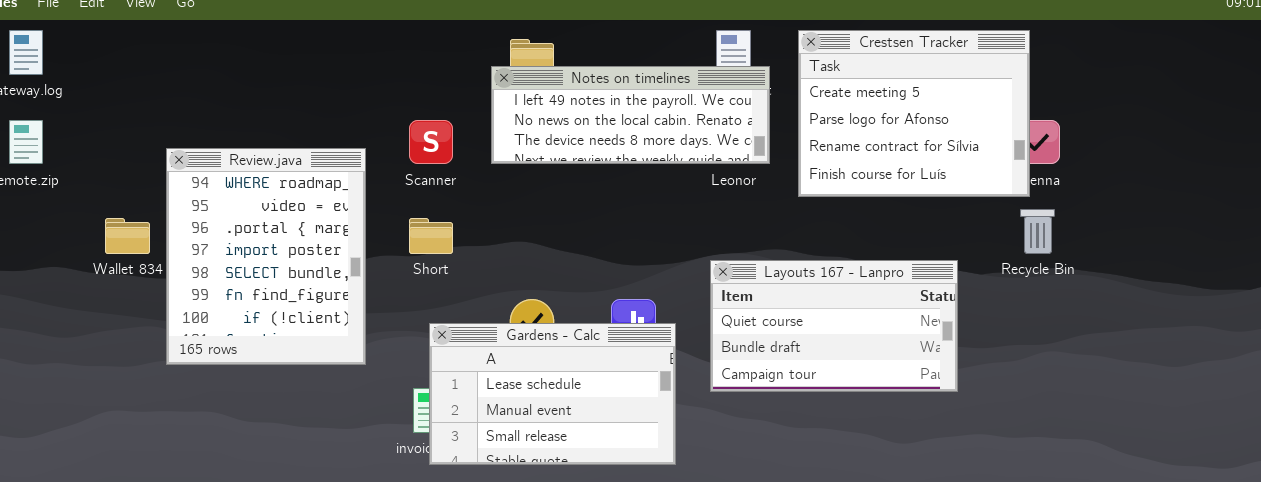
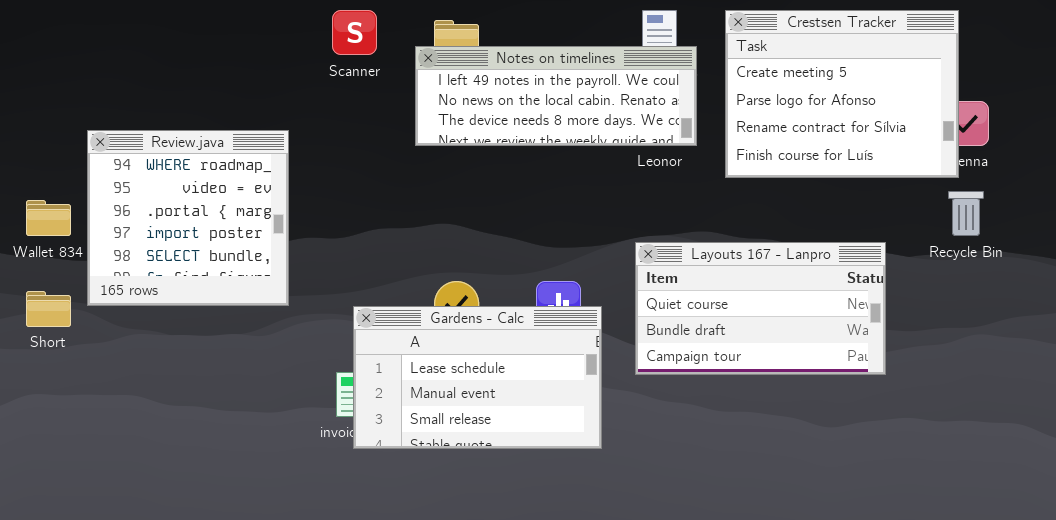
Scanner: [409,120,453,164] -> [332,10,377,55], moved
Review.java: [166,148,366,365] -> [87,130,289,306], resized
Short: [409,218,453,254] -> [26,291,71,327], moved

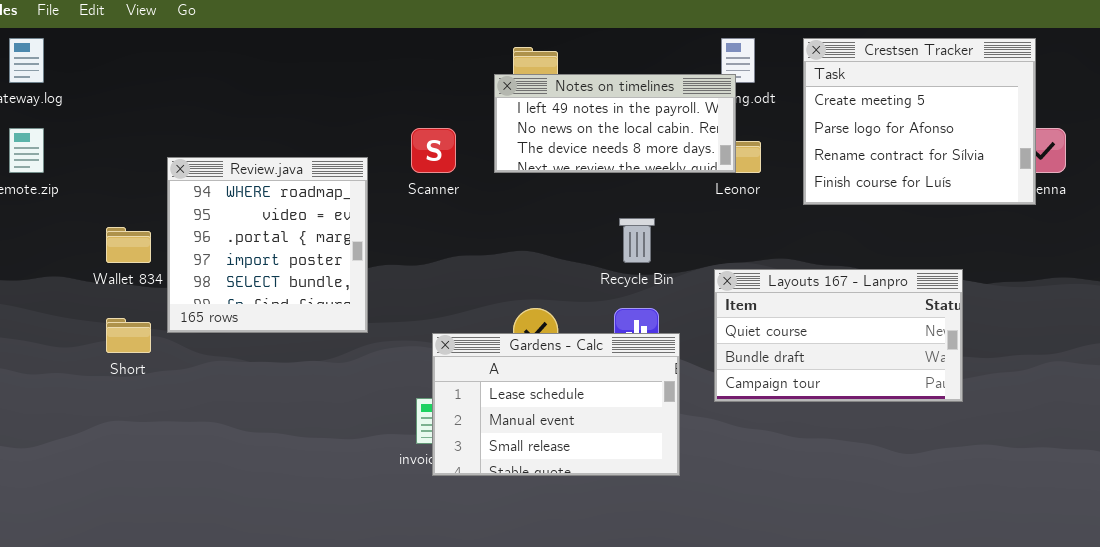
Scanner: [332,10,377,55] -> [411,128,456,173], moved
Notes on timelines: [415,46,697,146] -> [494,74,736,173], resized
Recycle Bin: [948,191,984,236] -> [619,218,655,263], moved

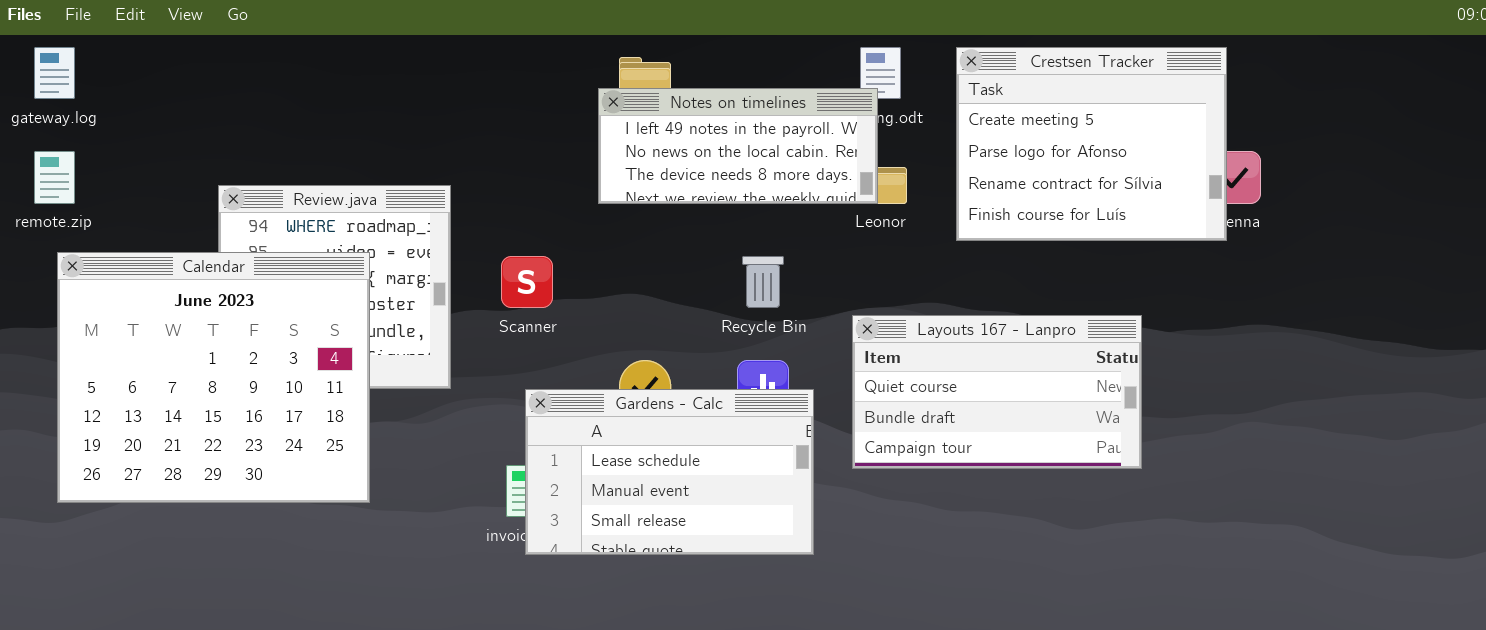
Scanner: [411,128,456,173] -> [501,256,553,308], moved
Calendar: none -> [57,252,370,503], opened

